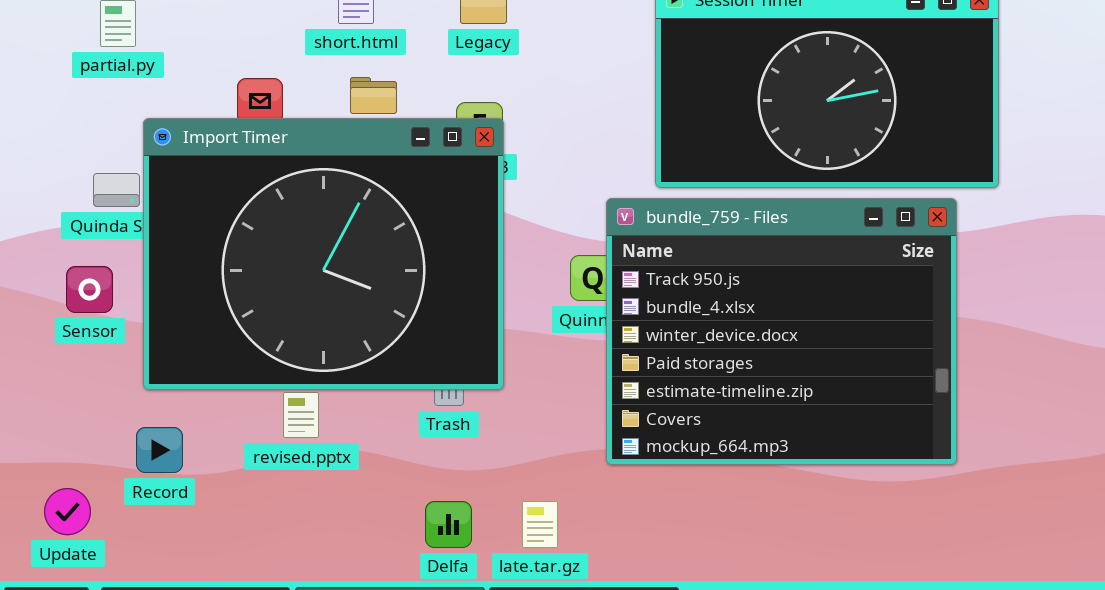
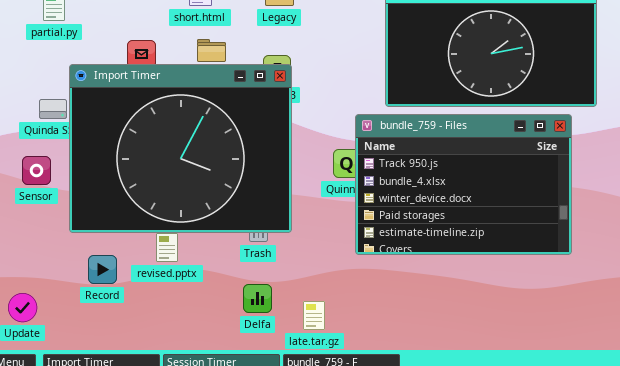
bundle_759 - Files: [606,198,957,465] -> [355,114,572,255], resized
Record: [136,427,183,473] -> [88,255,117,284], moved
Delfa: [425,501,472,548] -> [243,284,272,313], moved

